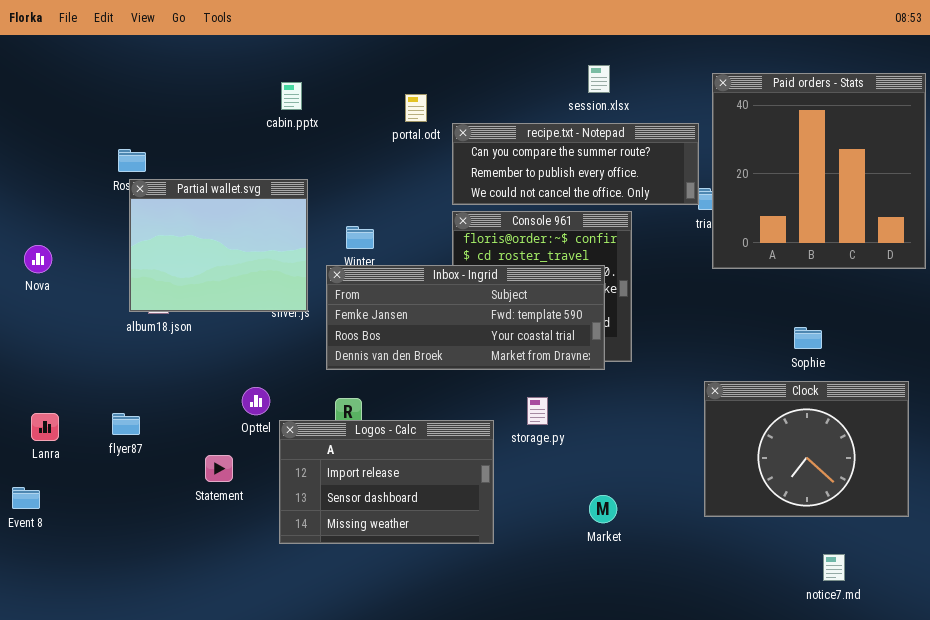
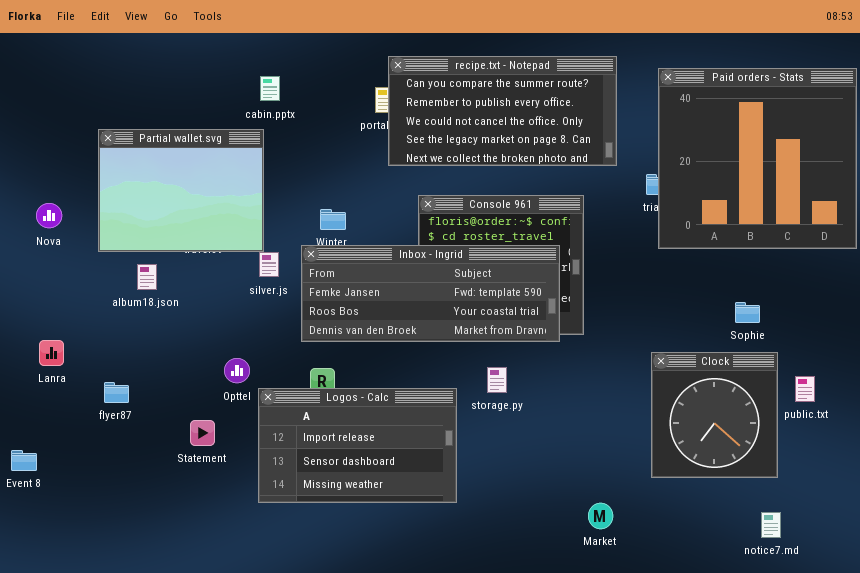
recipe.txt - Notepad: [452,123,699,205] -> [388,56,617,166], moved, resized
Partial wallet.svg: [129,179,308,312] -> [98,129,264,252], moved
Nova: [24,245,52,273] -> [36,203,62,228], moved
Clock: [704,381,909,517] -> [651,352,778,478], resized
Lanra: [31,413,59,441] -> [39,340,64,366], moved
Market: [589,495,617,523] -> [588,503,613,529], moved

